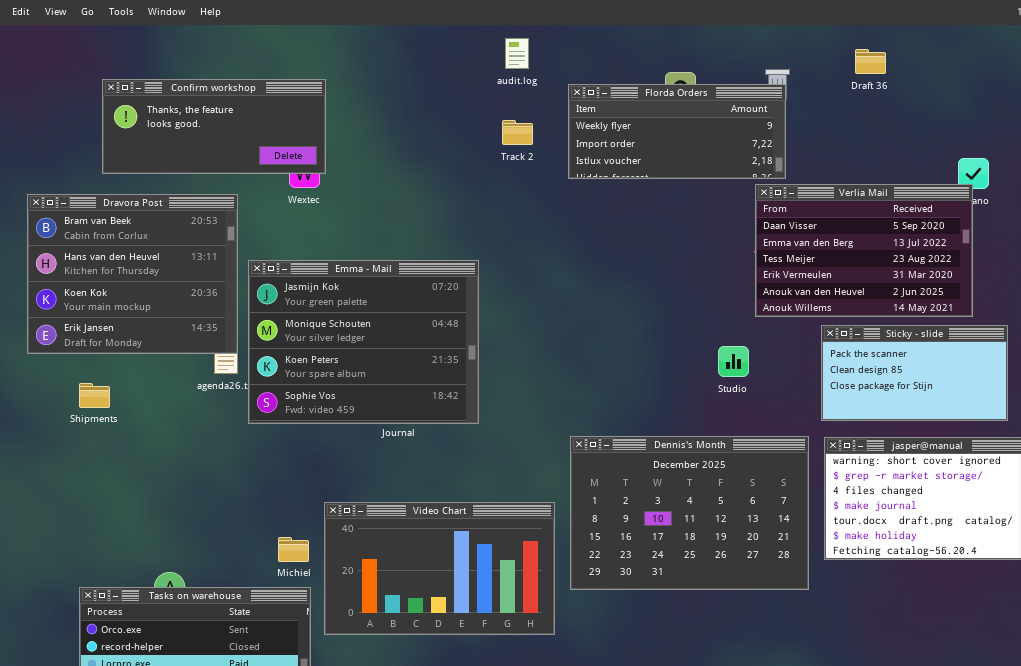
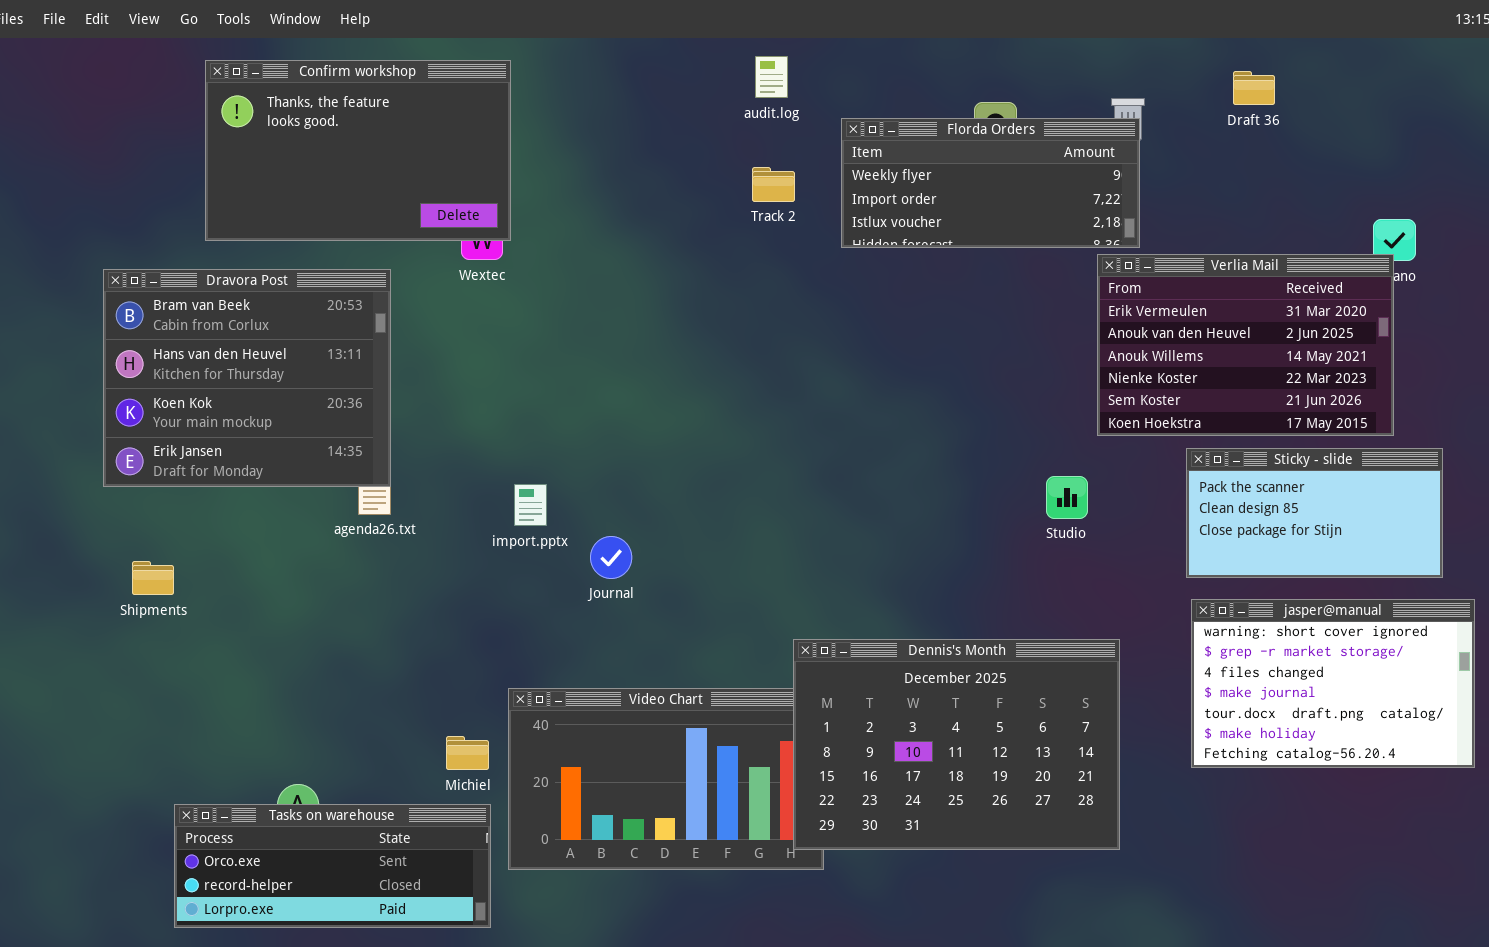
Confirm workshop: [102,79,326,174] -> [205,60,511,241], resized
Verlia Mail: [755,184,973,317] -> [1097,254,1394,436], scrolled down 3 rows
Emma - Mail: [248,260,479,424] -> none, closed
Shipments: [79,383,110,408] -> [132,561,174,595], moved
Dennis's Month: [570,436,809,590] -> [793,639,1120,850], moved

